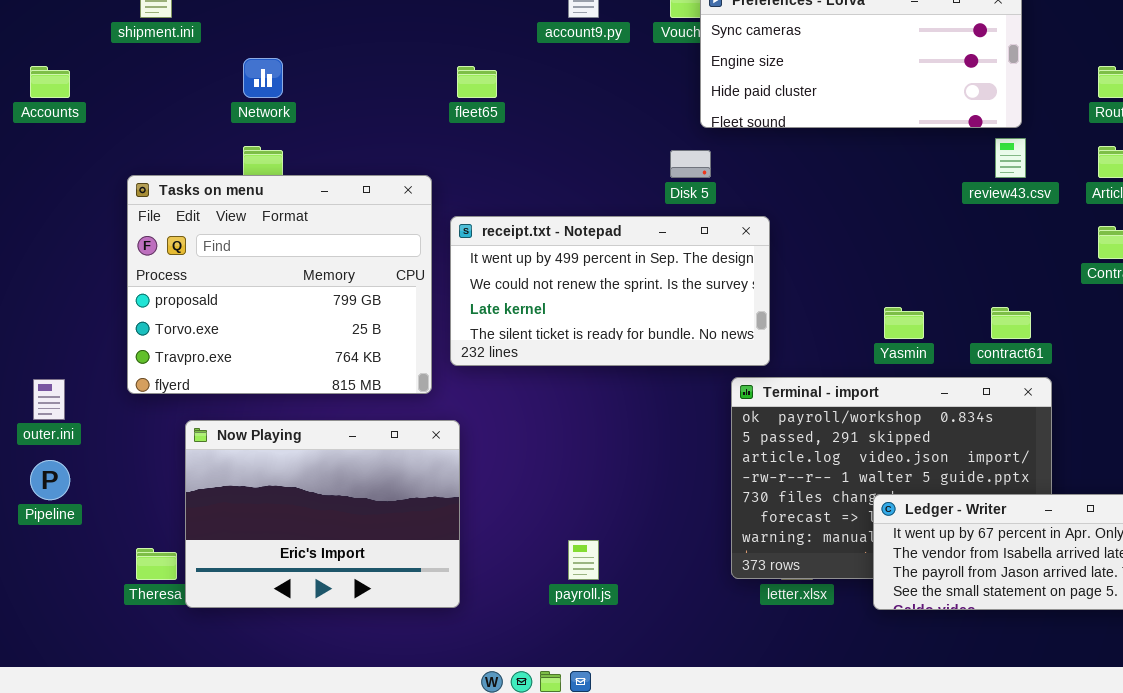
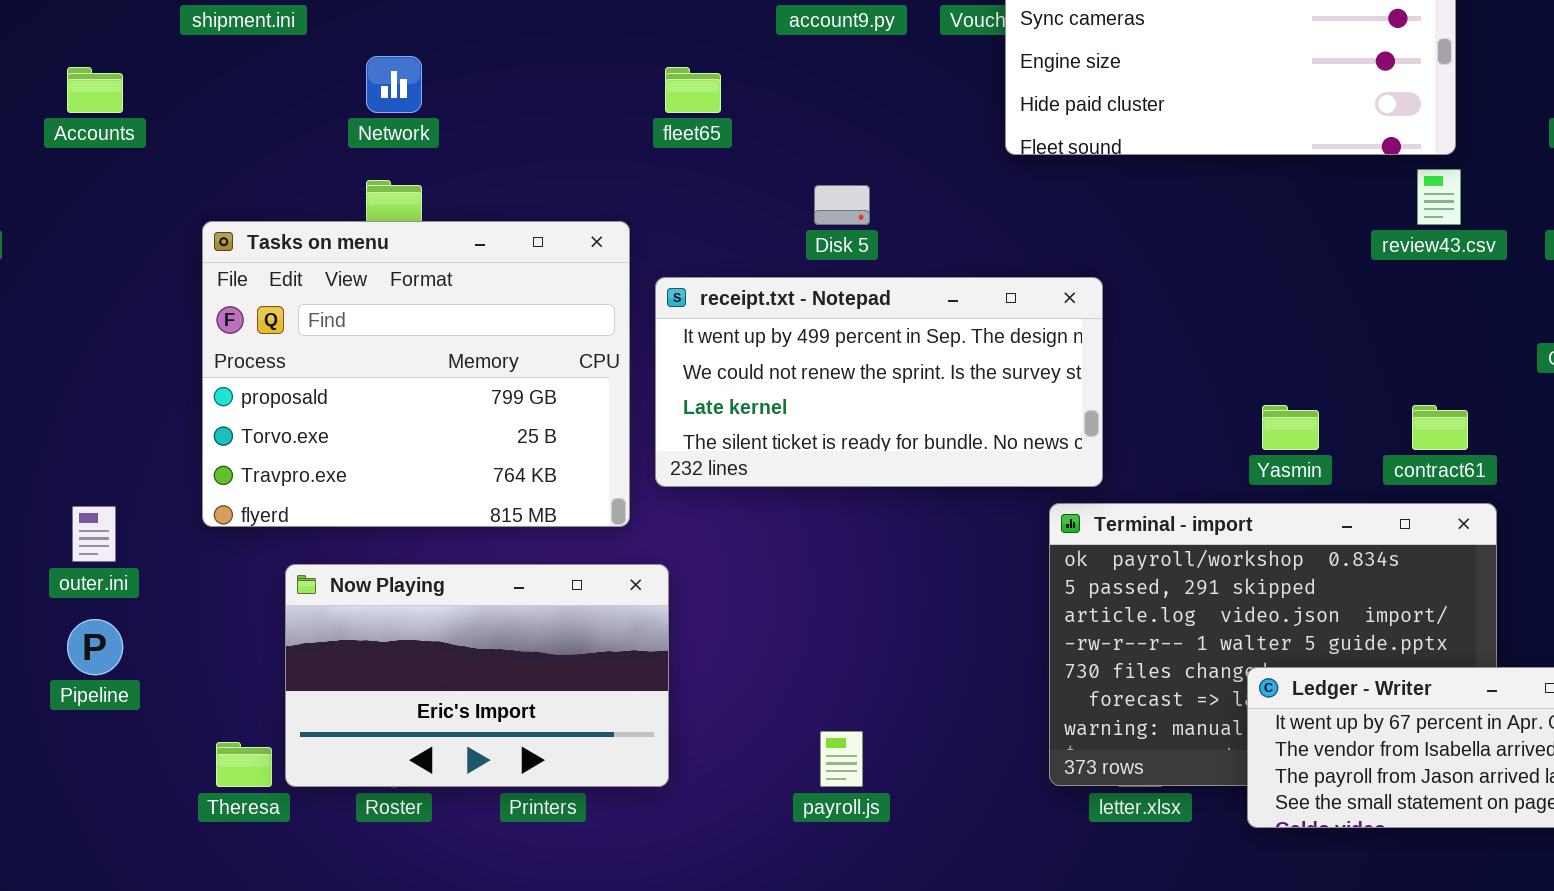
Disk 5: [670,150,711,178] -> [814,185,870,225], moved
Now Playing: [185,420,460,608] -> [285,564,669,787], resized

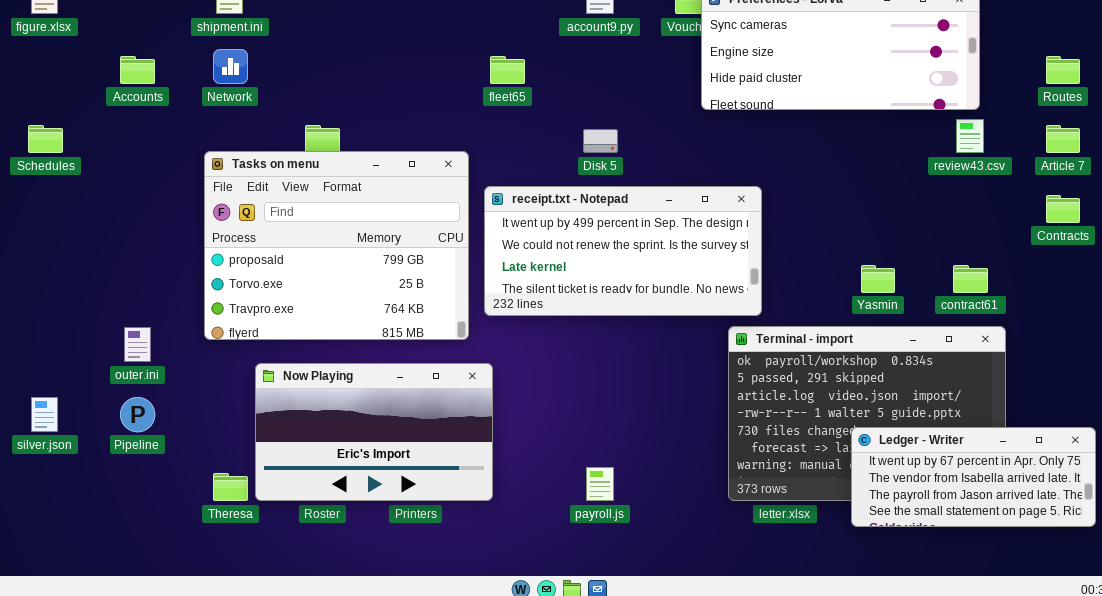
Network: [366,56,422,113] -> [213,49,248,84], moved

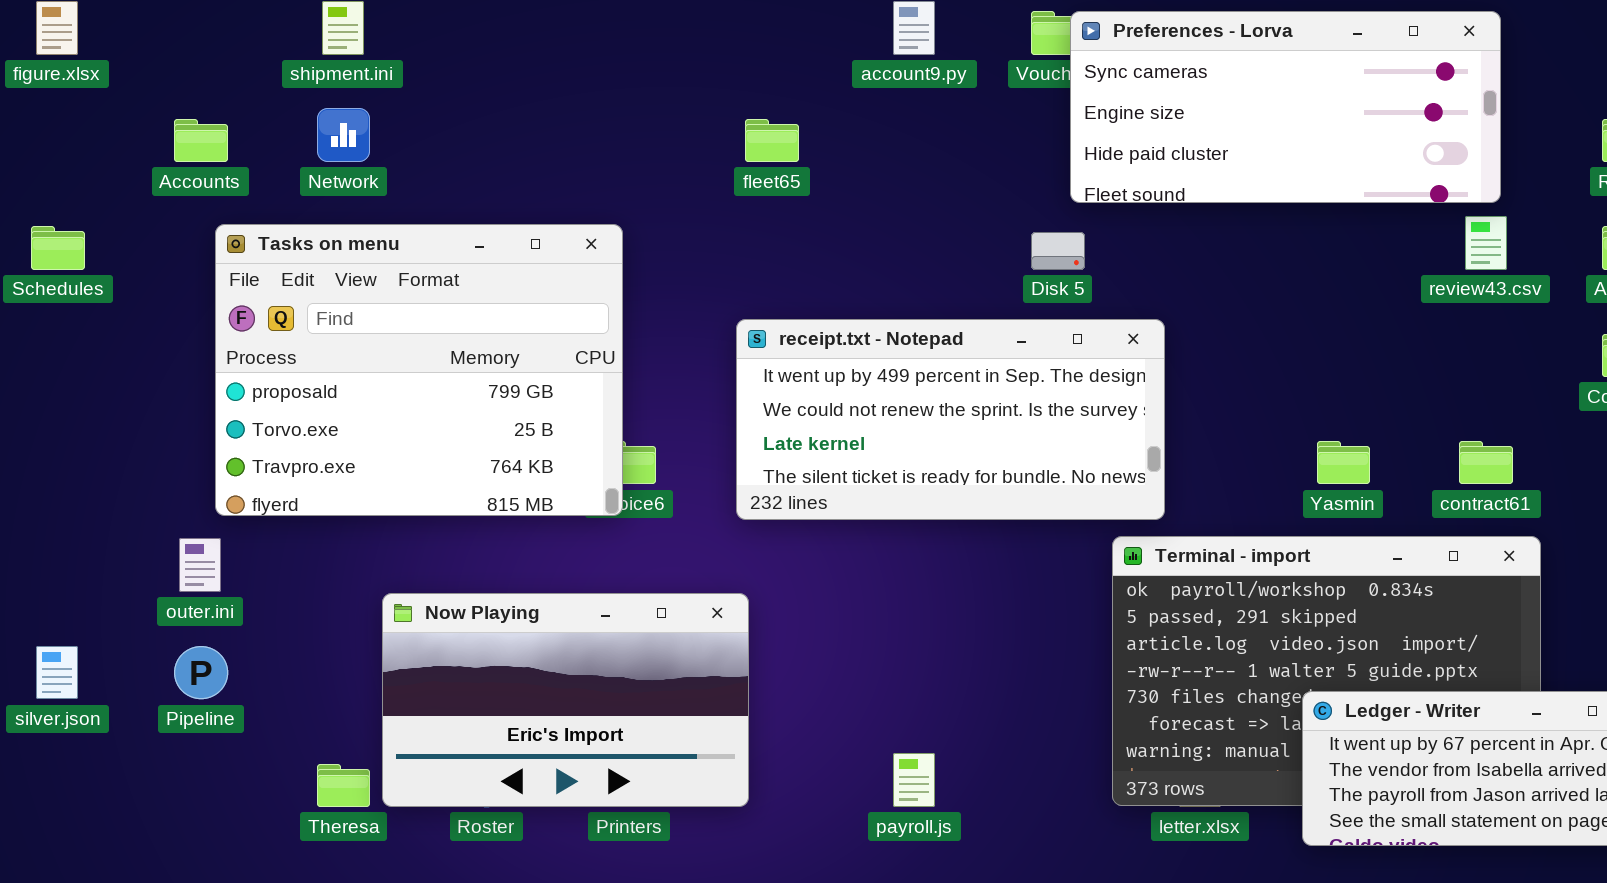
Disk 5: [583,129,618,153] -> [1031,232,1085,270], moved
Tasks on menu: [204,151,469,340] -> [215,224,623,516], moved

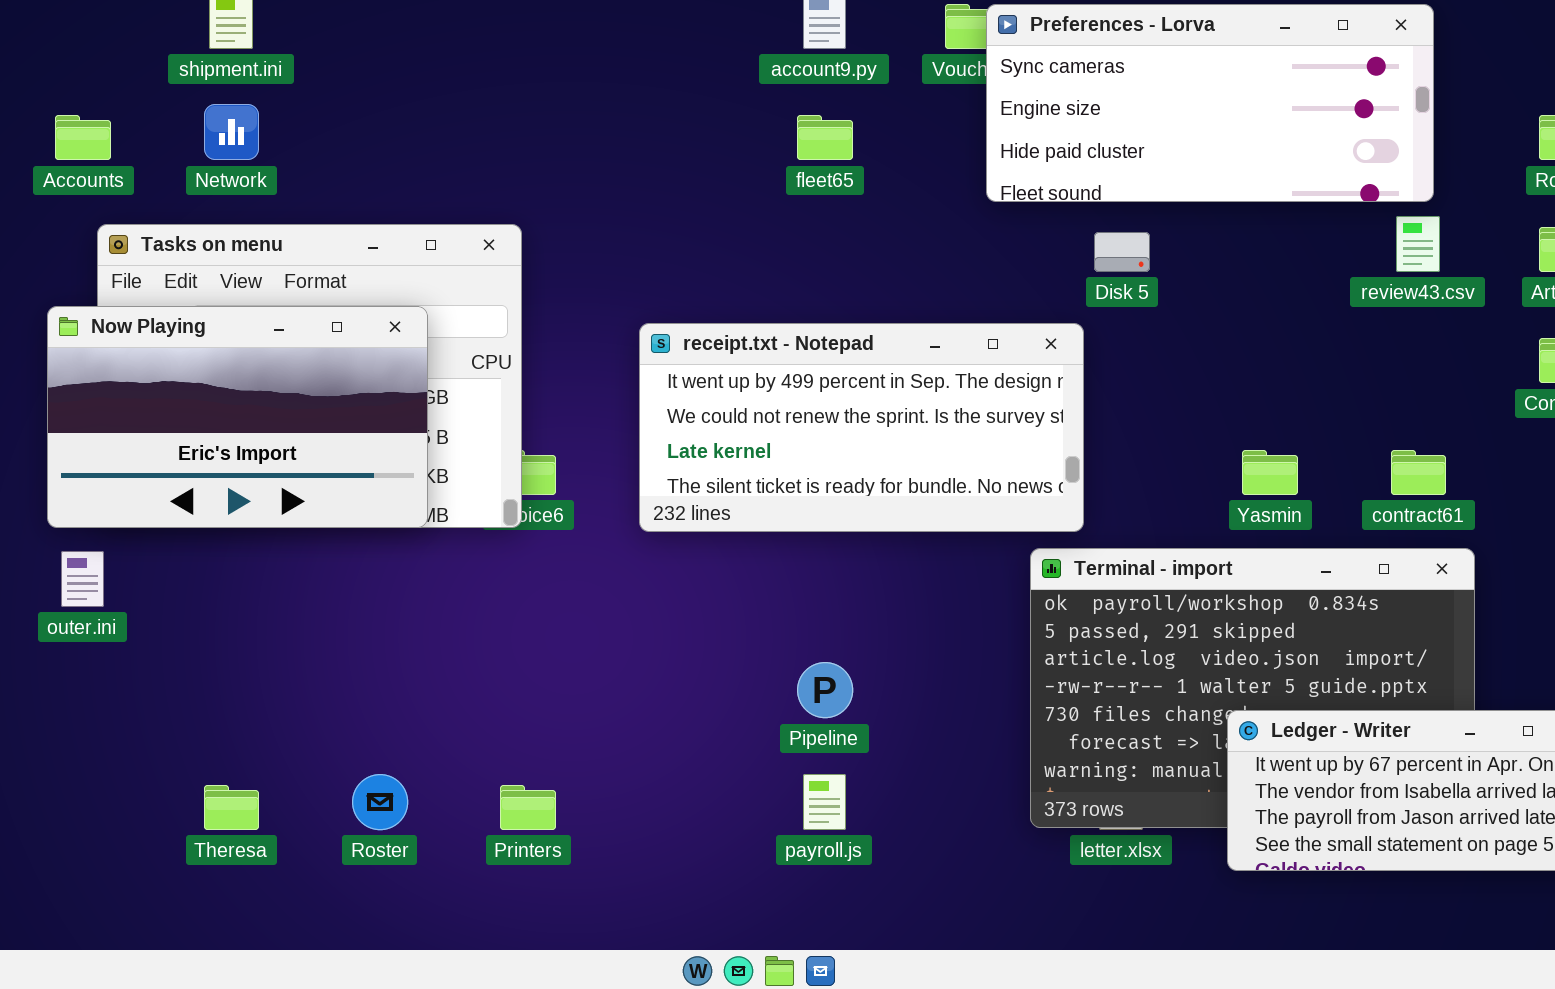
fleet65: [745,119,799,162] -> [797,115,853,160], moved
Disk 5: [1031,232,1085,270] -> [1094,232,1150,272], moved
Now Playing: [382,593,749,807] -> [47,306,428,528], moved
Pipeline: [174,646,228,699] -> [797,662,853,718], moved

